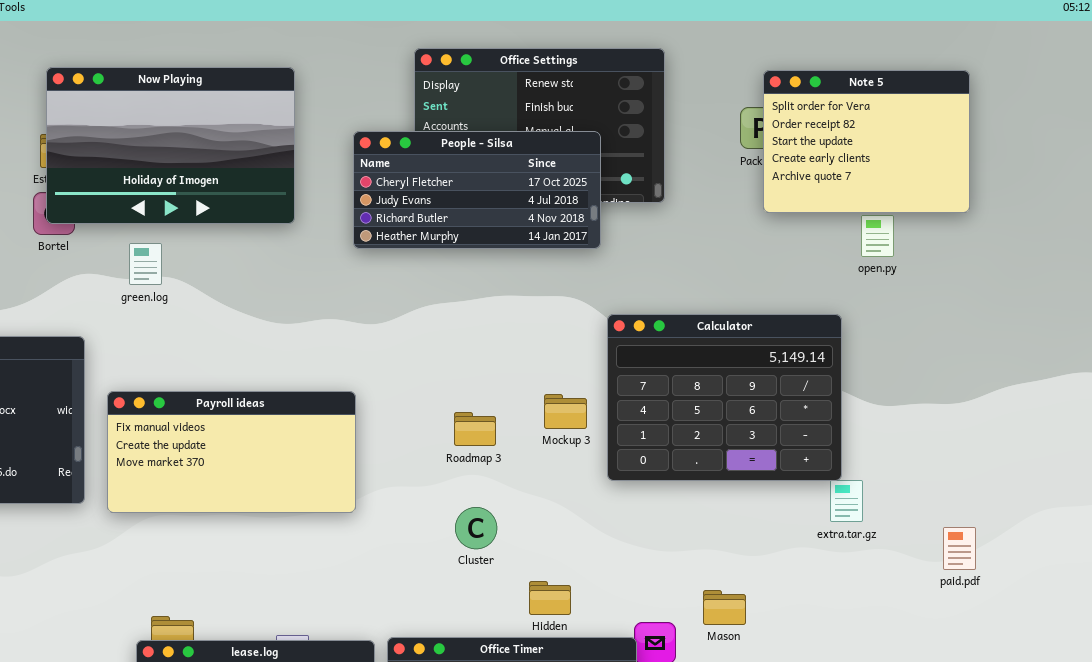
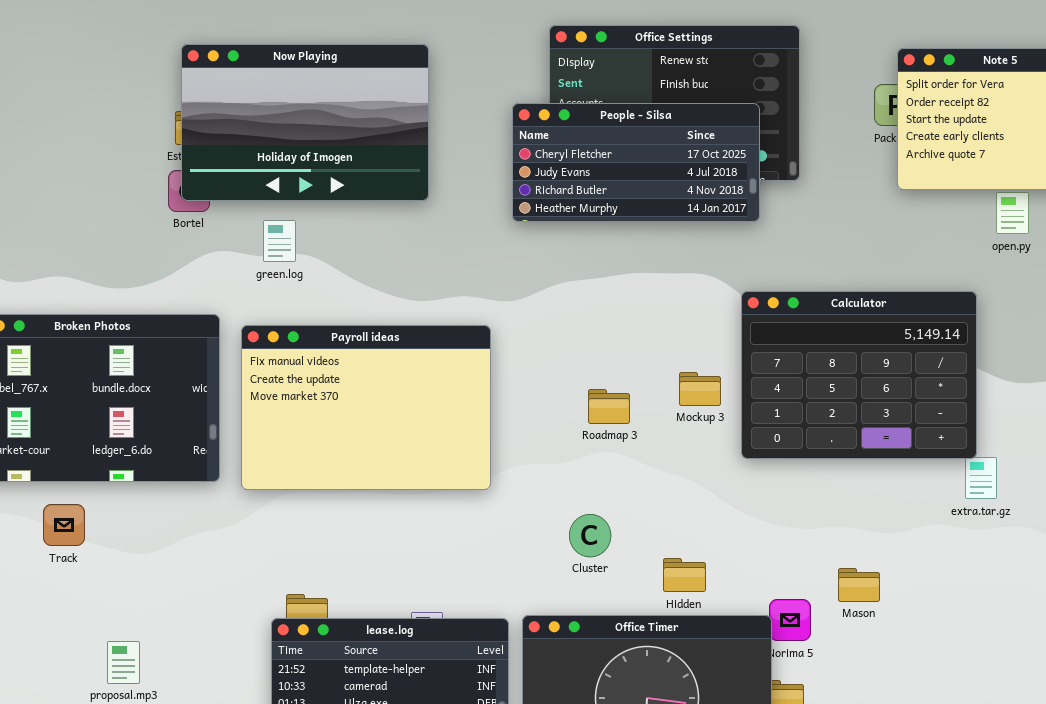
People - Silsa: [353,131,601,249] -> [512,103,760,222], moved
Payroll ideas: [107,391,356,513] -> [241,325,491,490], resized
Cluster: [455,507,497,549] -> [569,514,611,557], moved

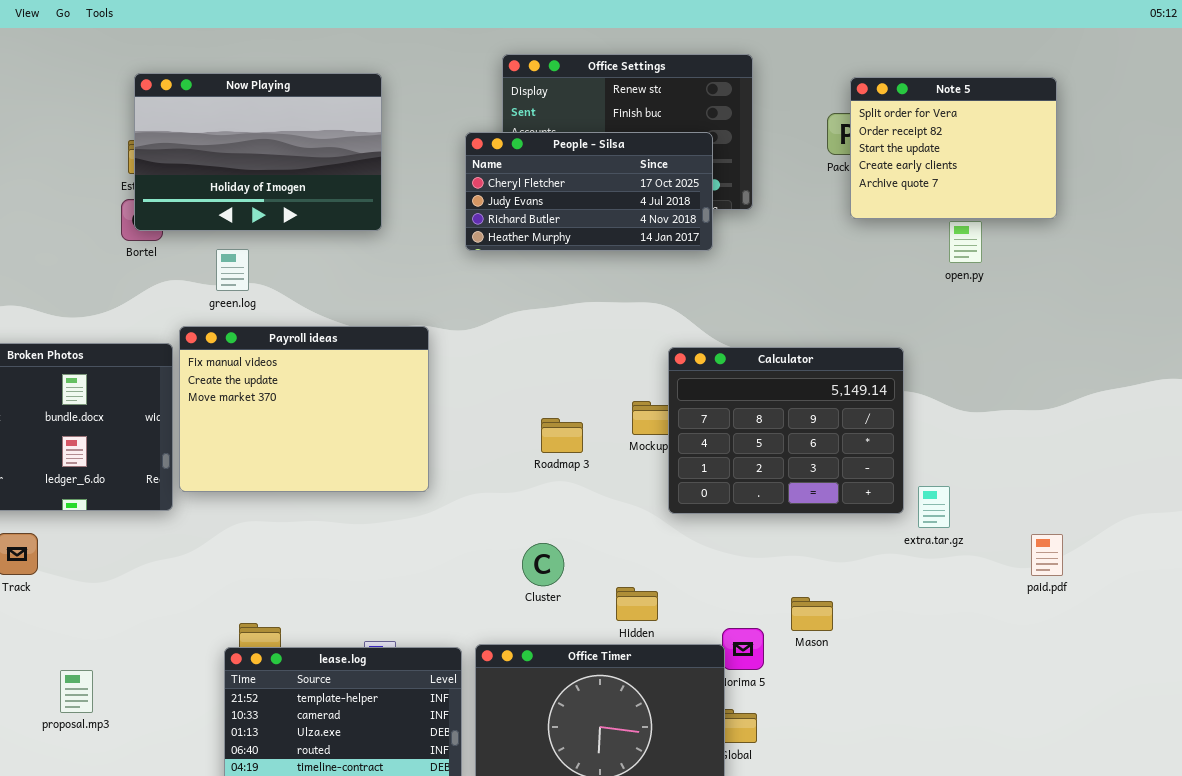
Calculator: [741,291,977,459] -> [668,347,904,514], moved
Payroll ideas: [241,325,491,490] -> [179,326,429,492], moved

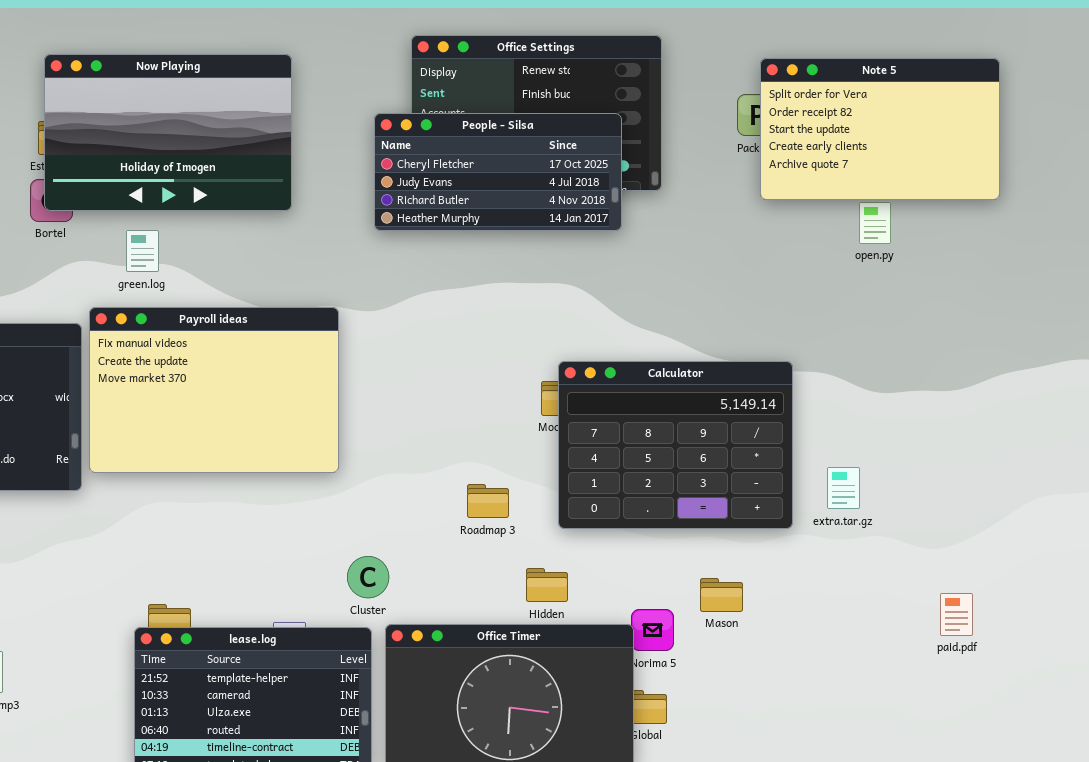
Note 5: [850,77,1057,219] -> [760,58,1000,200], resized
Calculator: [668,347,904,514] -> [558,361,793,529], moved
Roadmap 3: [541,418,583,453] -> [467,484,509,518], moved
paid.pdf: [1031,534,1063,576] -> [940,593,973,636], moved
Cluster: [522,543,564,586] -> [347,556,389,598], moved

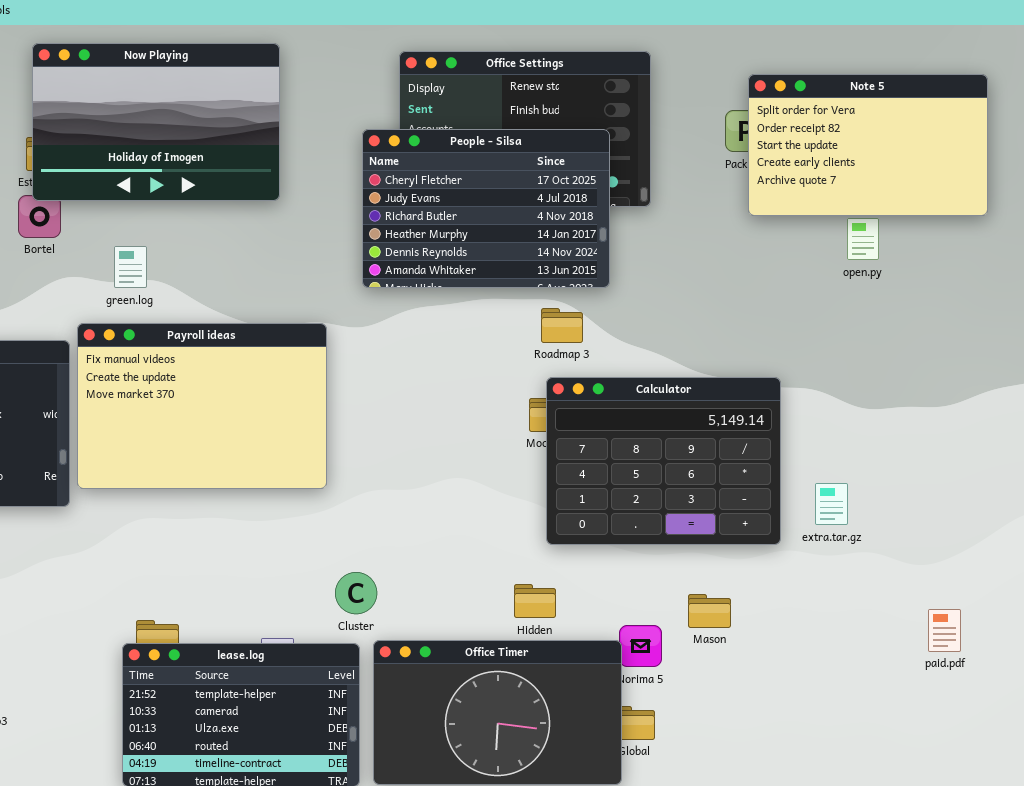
Now Playing: [44,54,292,211] -> [32,43,280,201], moved
People - Silsa: [374,113,622,231] -> [362,129,610,288], resized
Roadmap 3: [467,484,509,518] -> [541,308,583,343], moved

